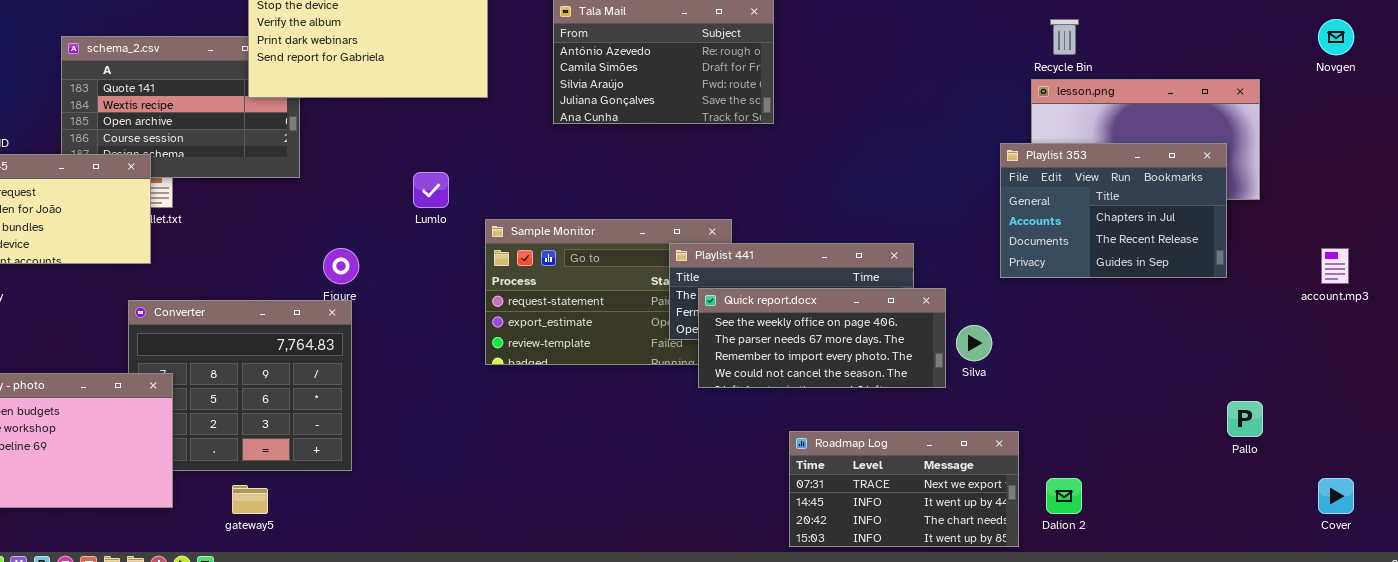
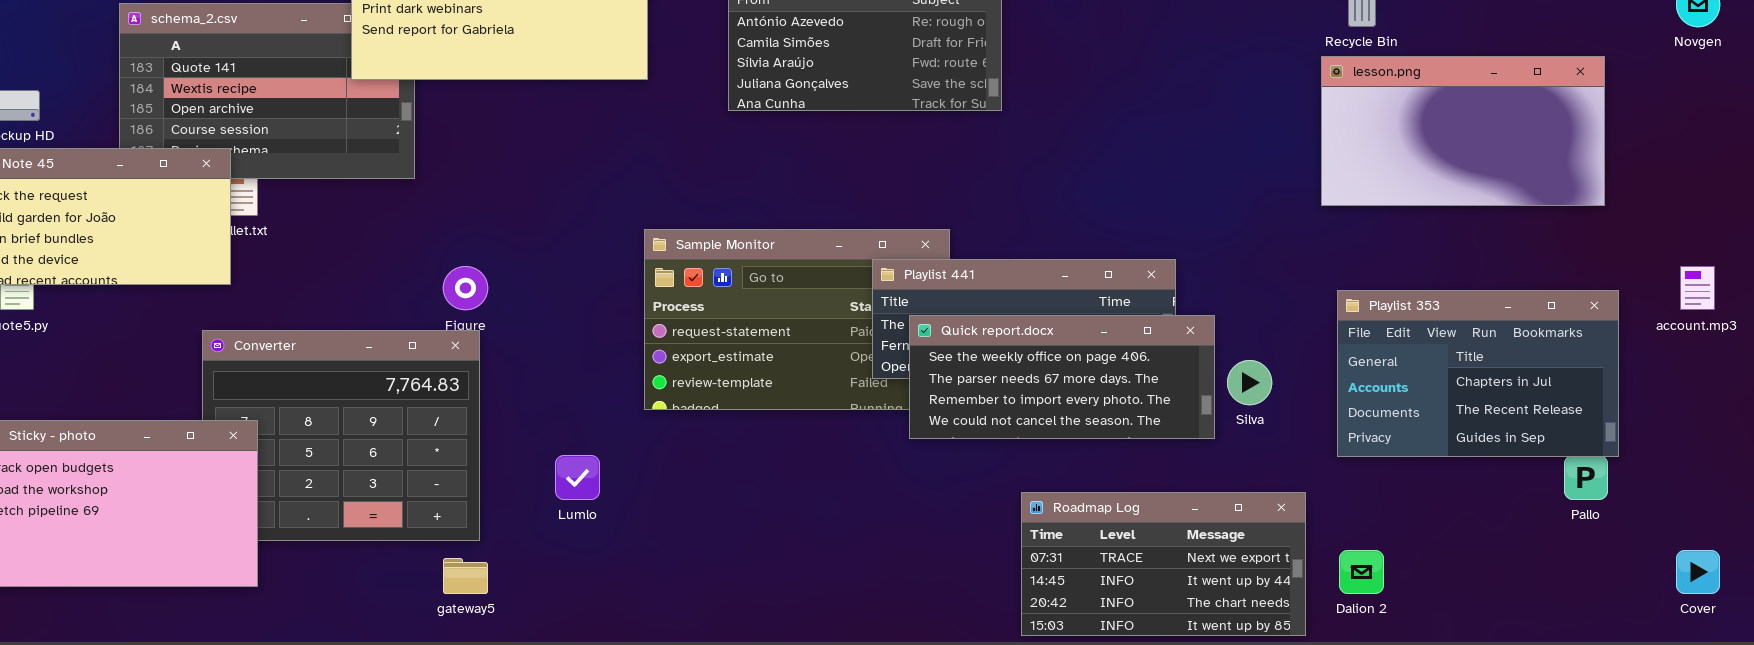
Playlist 353: [1000,143,1227,278] -> [1337,290,1619,457], moved
Lumlo: [413,172,449,208] -> [555,455,600,500], moved
gateway5: [232,485,268,514] -> [443,558,488,594], moved

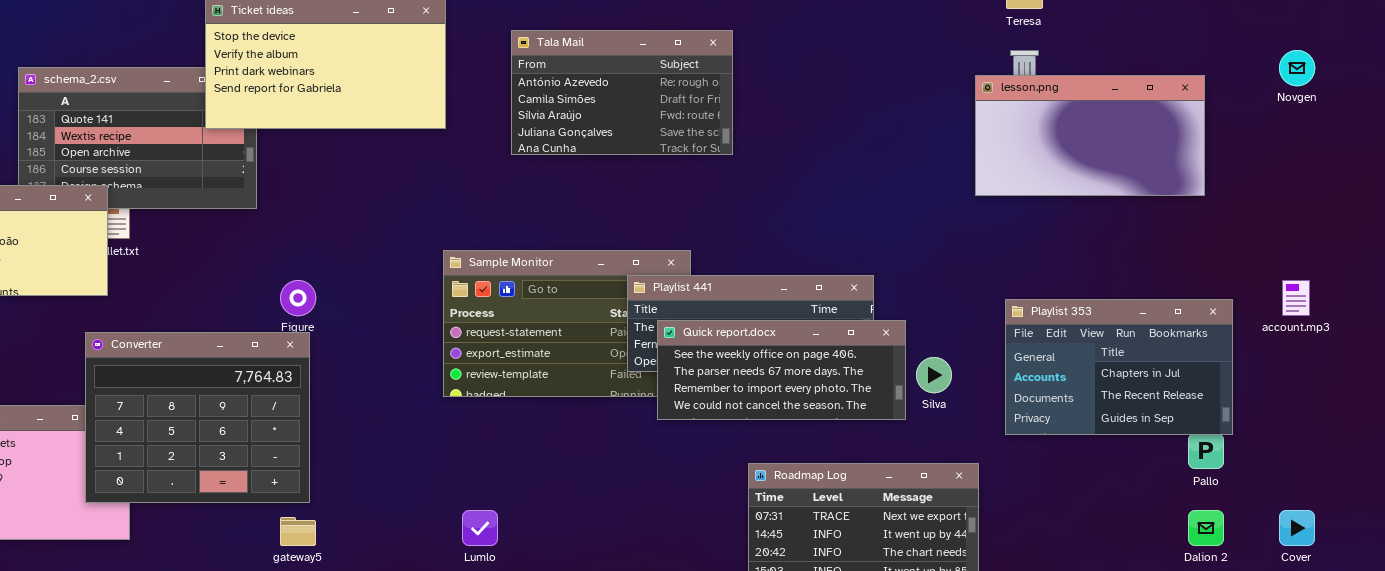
lesson.png: [1321,56,1605,206] -> [975,75,1205,196], moved
Converter: [202,330,480,541] -> [85,332,310,503], raised
Lumlo: [555,455,600,500] -> [462,510,498,546], moved
Dalion 2: [1339,550,1384,594] -> [1188,510,1224,546], moved

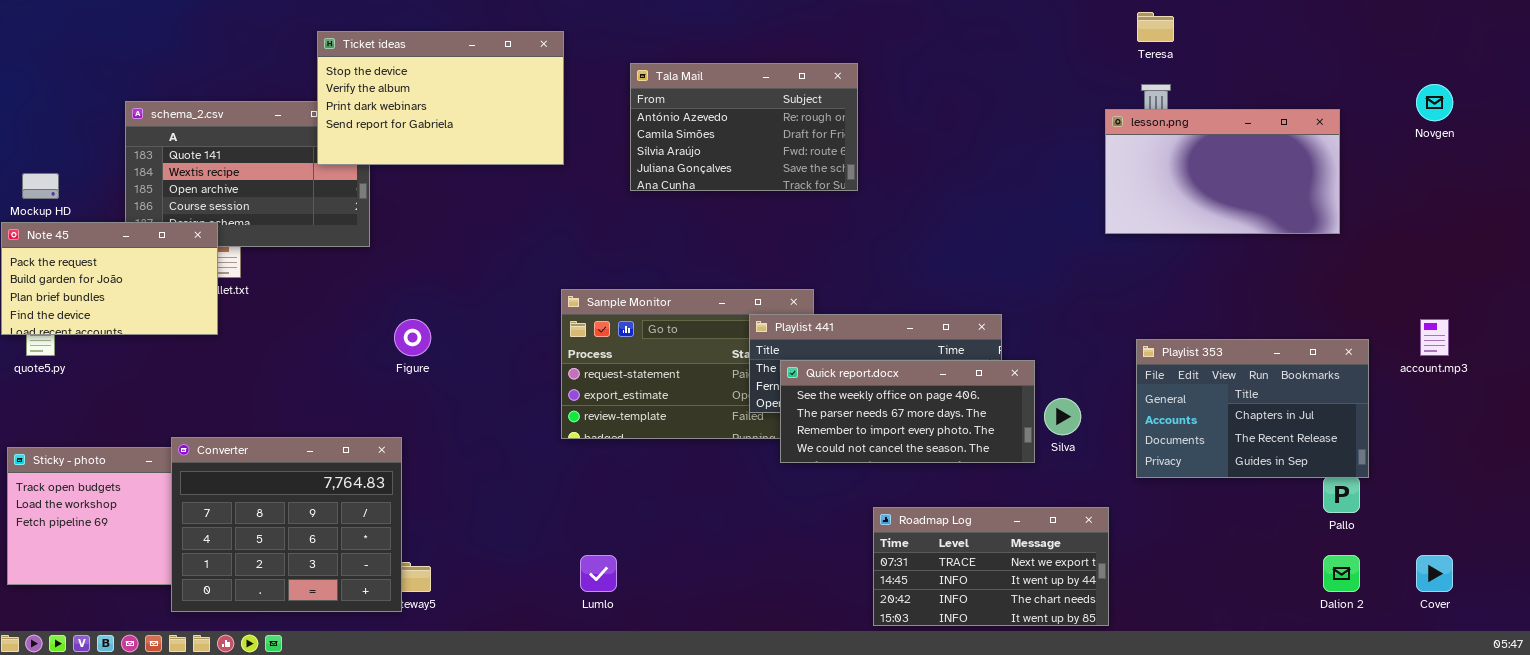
Converter: [85,332,310,503] -> [171,437,402,612], moved

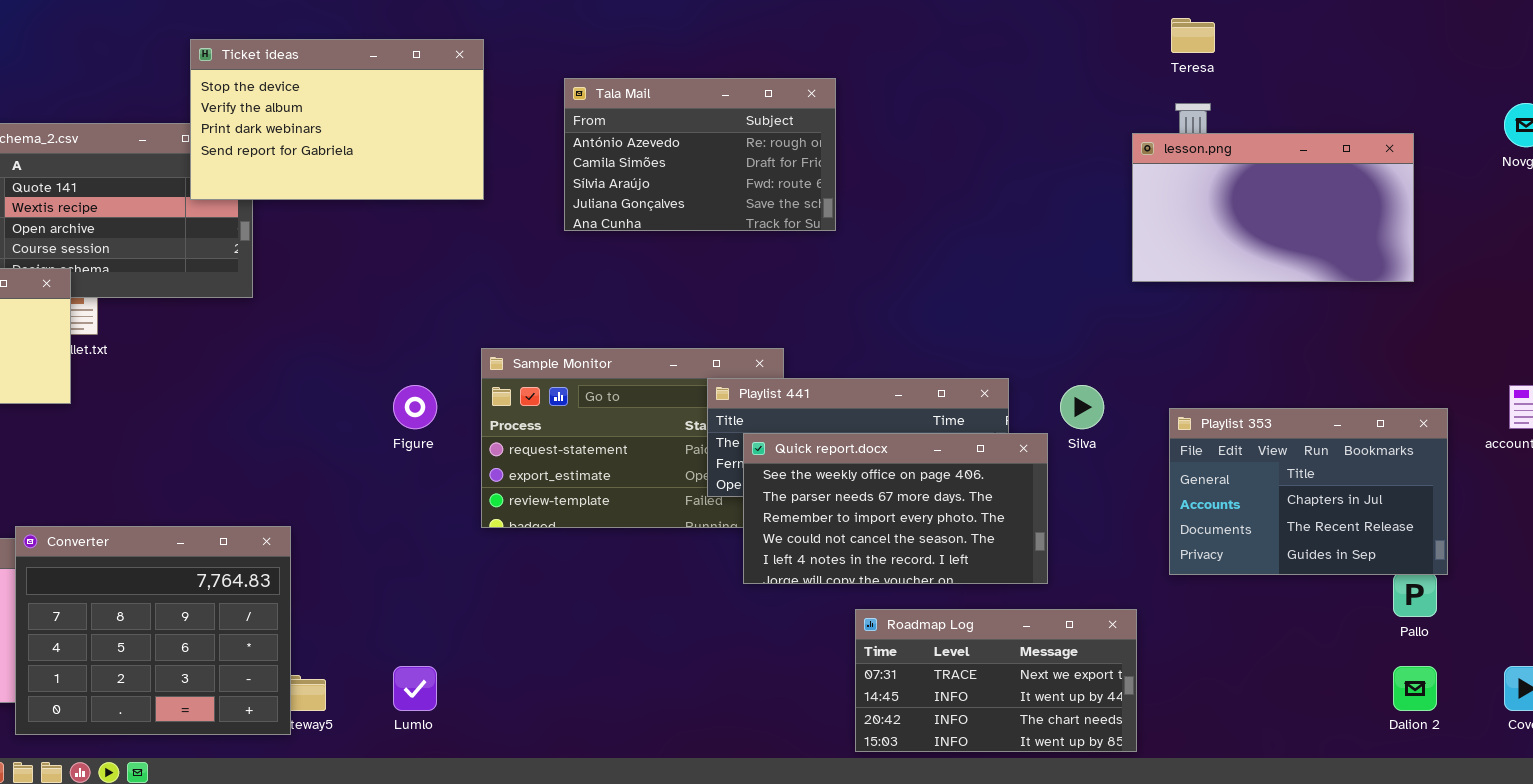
Figure: [394,319,431,356] -> [393,385,437,429], moved
Quick report.docx: [780,360,1035,463] -> [743,433,1048,584], resized
Silva: [1044,398,1081,435] -> [1060,385,1104,429], moved
Lumlo: [580,555,617,592] -> [393,666,437,711], moved

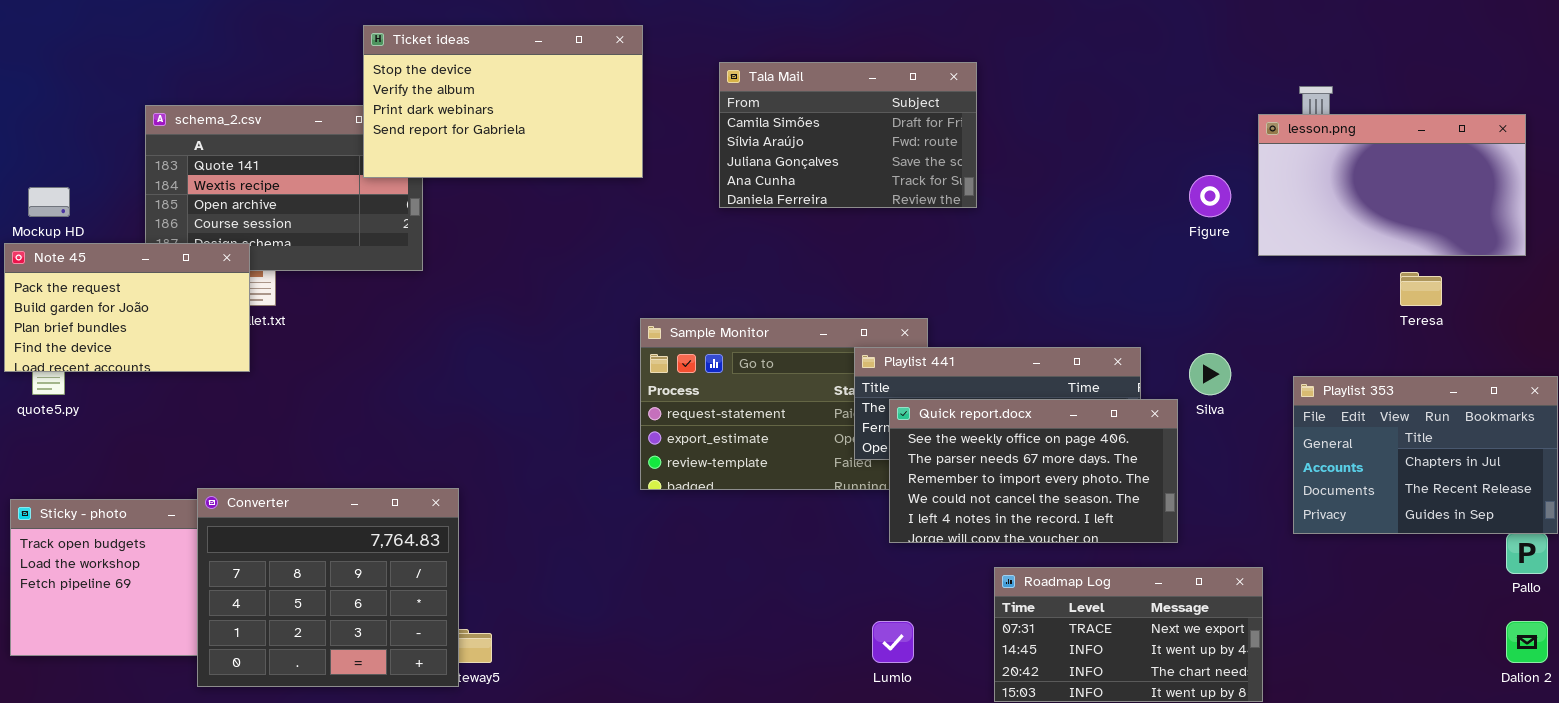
Teresa: [1171,18,1215,53] -> [1400,272,1442,306], moved
Tala Mail: [564,78,836,231] -> [719,62,977,208], scrolled down 1 row
Figure: [393,385,437,429] -> [1189,175,1231,217], moved
Lumlo: [393,666,437,711] -> [872,621,914,663], moved

